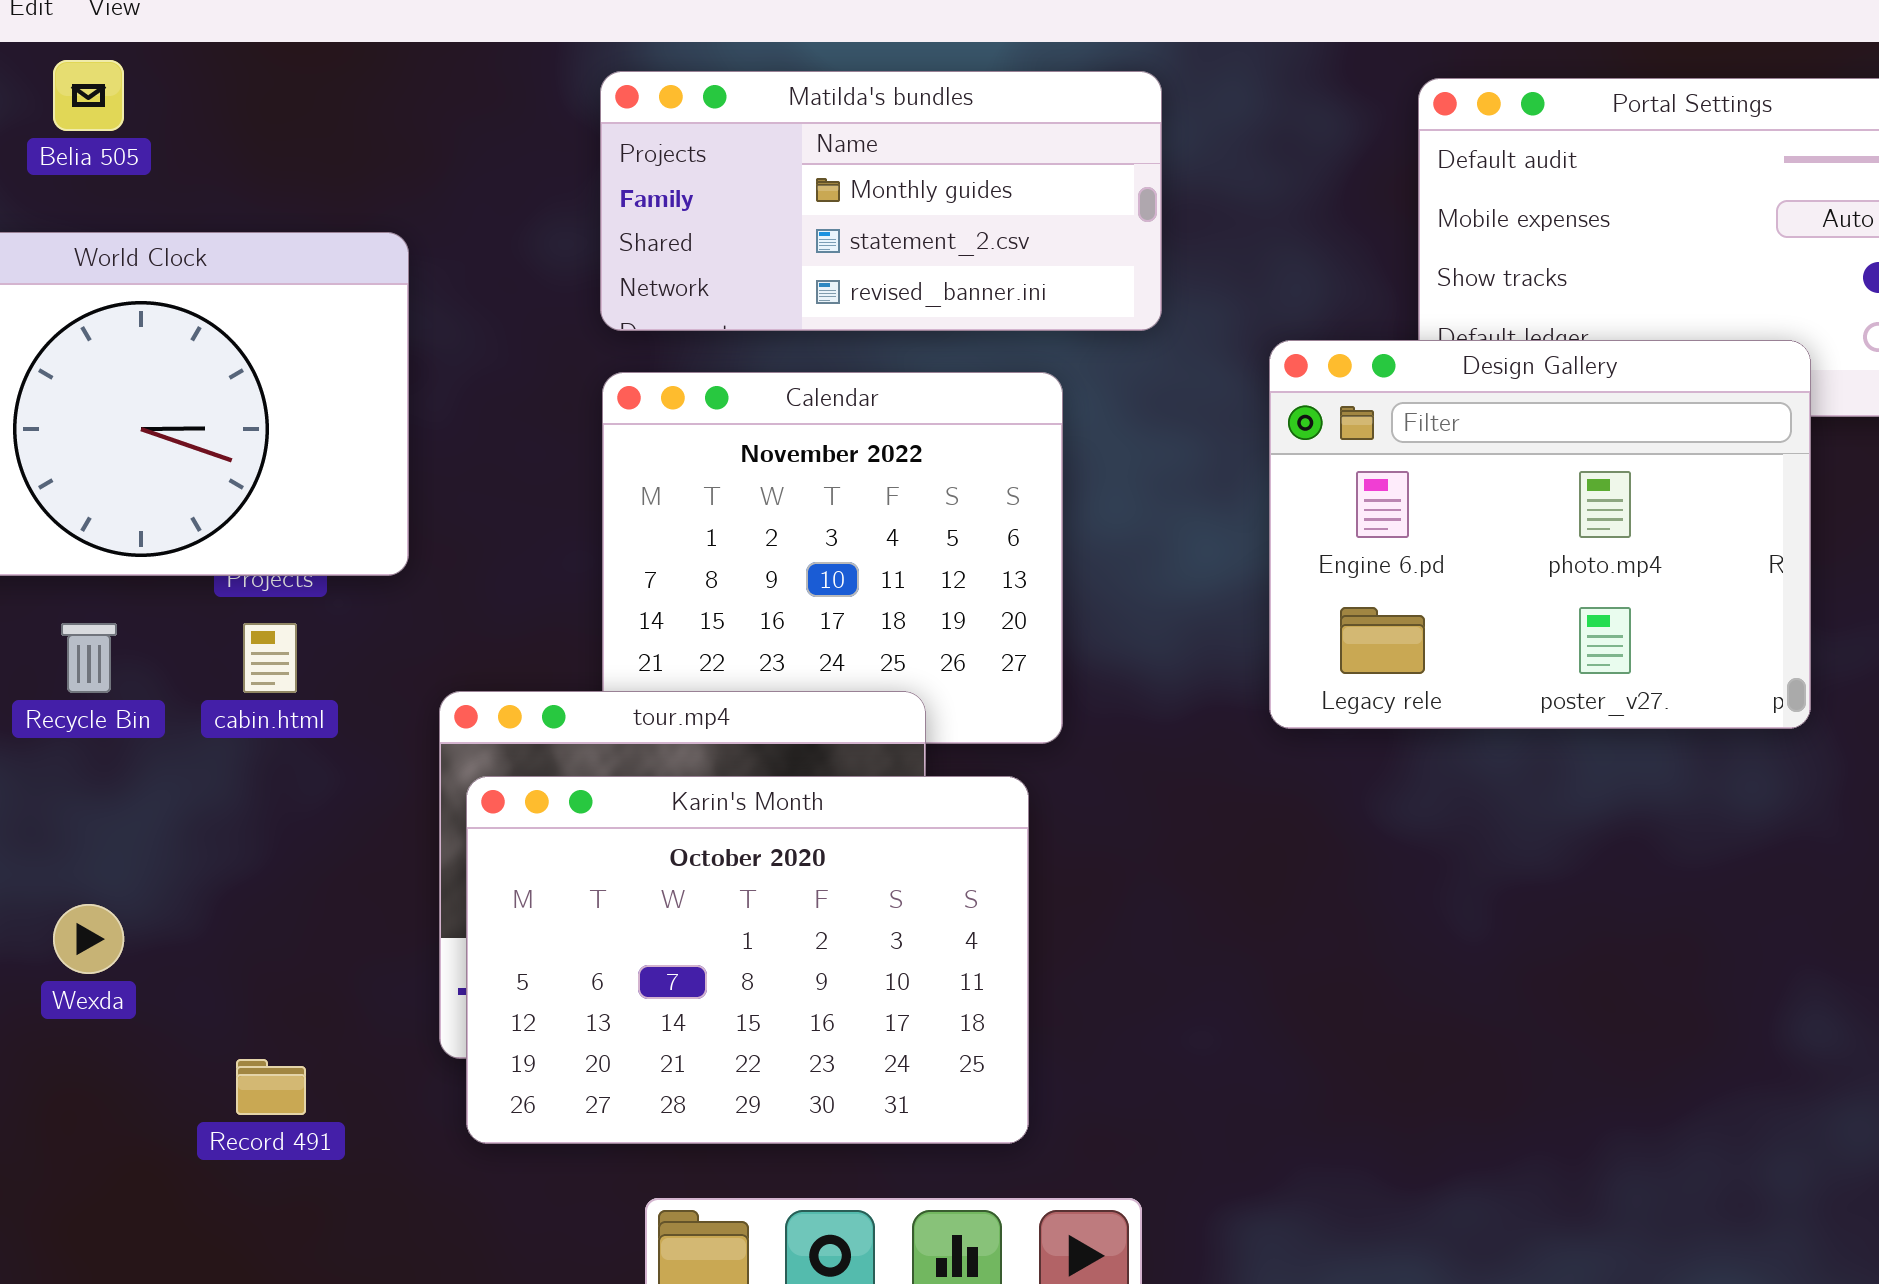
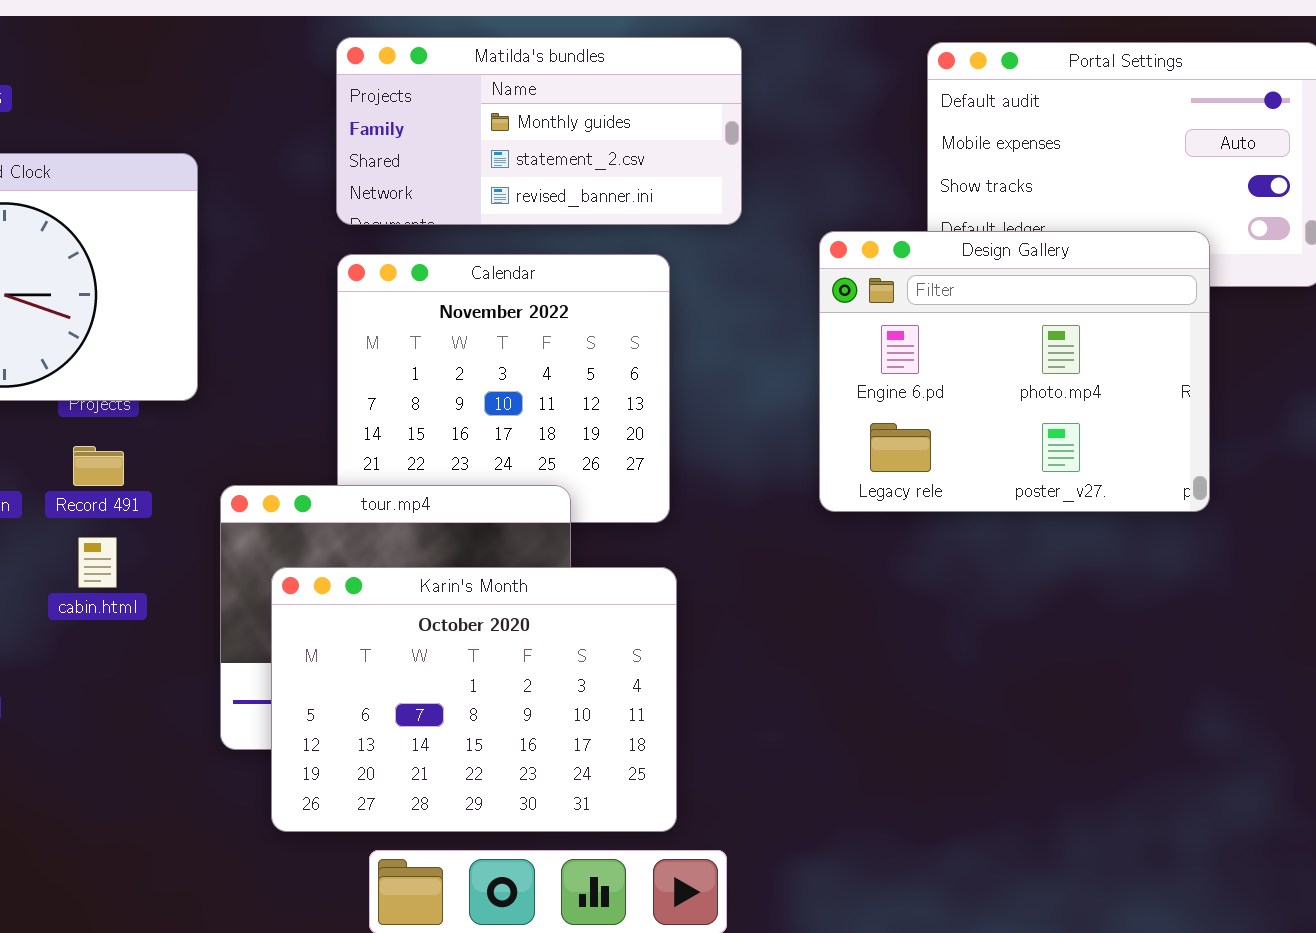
cabin.html: [243,623,297,693] -> [78,537,117,588], moved
Karin's Month: [466,776,1029,1144] -> [271,567,677,832], moved
Record 491: [236,1059,306,1115] -> [73,446,124,486], moved

